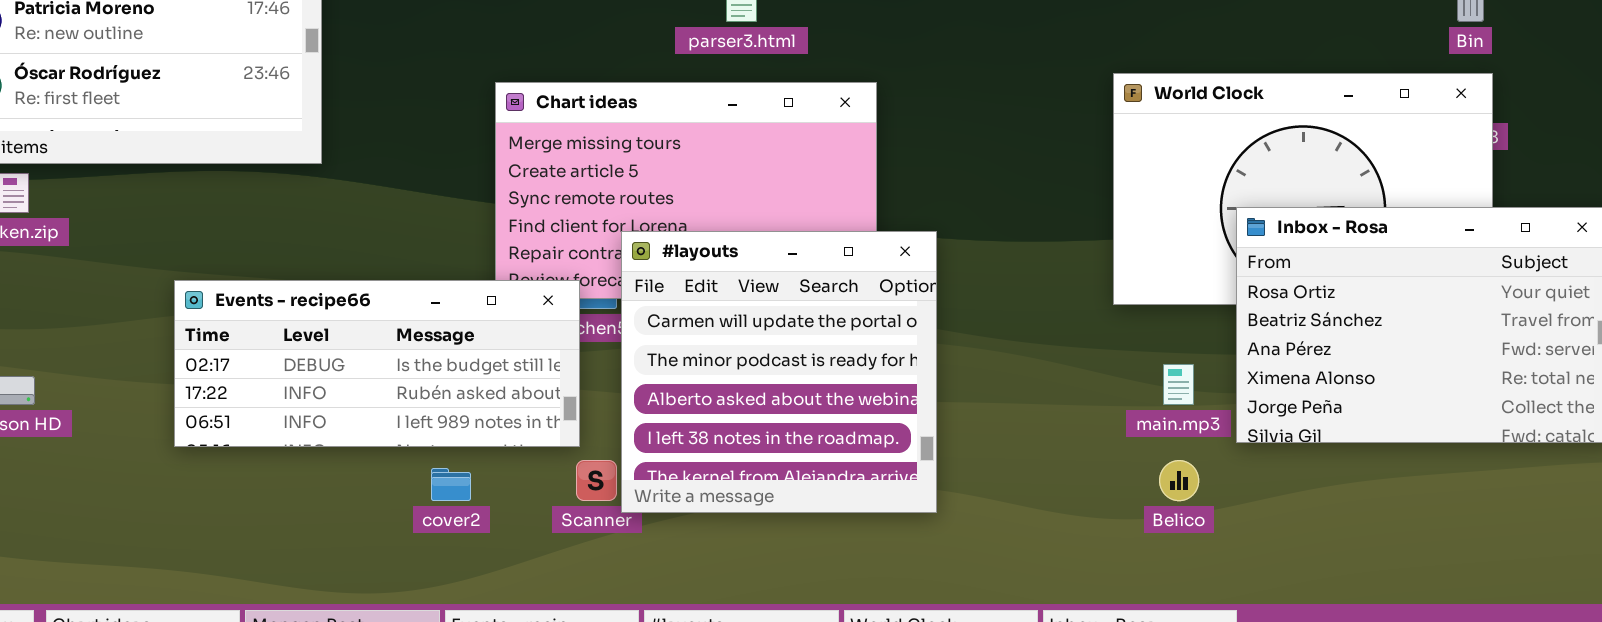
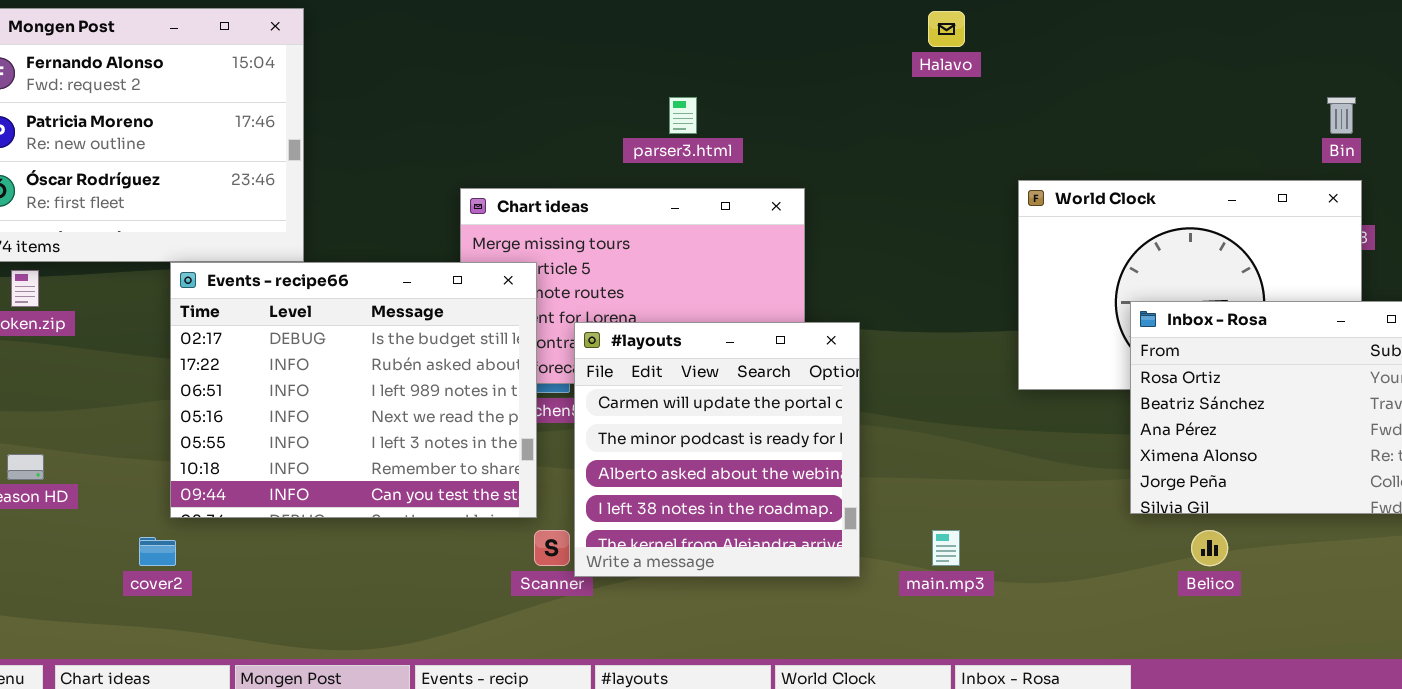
Events - recipe66: [174,280,580,447] -> [170,262,537,518], resized
main.mp3: [1163,364,1194,405] -> [932,530,960,566], moved
Belico: [1159,460,1199,501] -> [1191,530,1228,566], moved
cover2: [431,468,471,501] -> [139,537,176,566], moved

